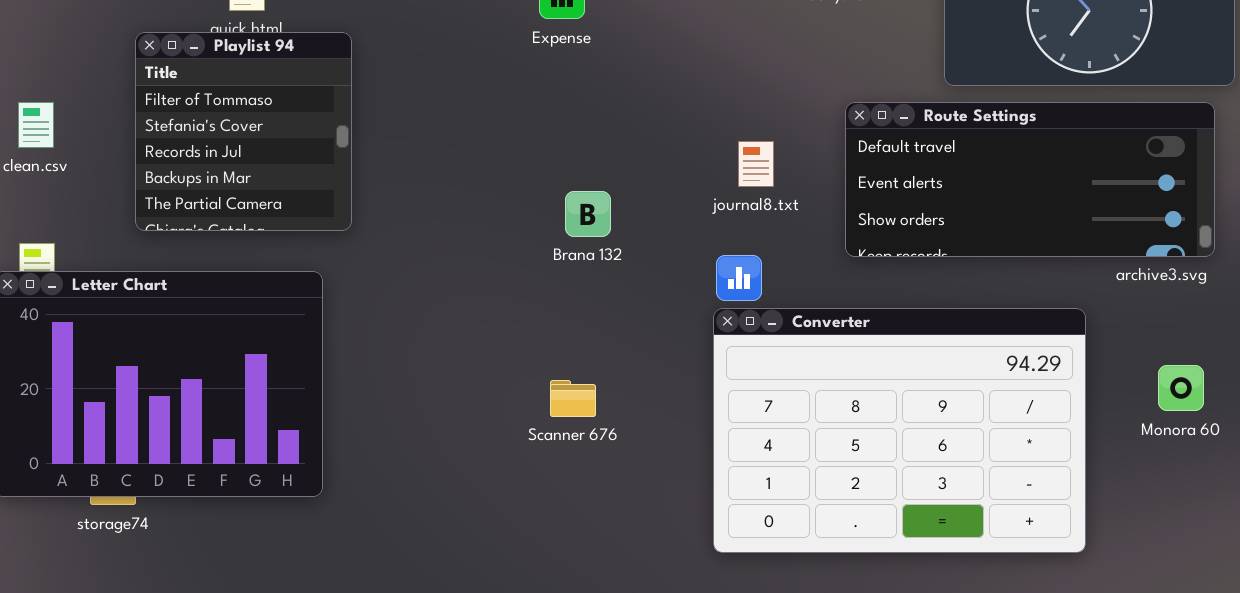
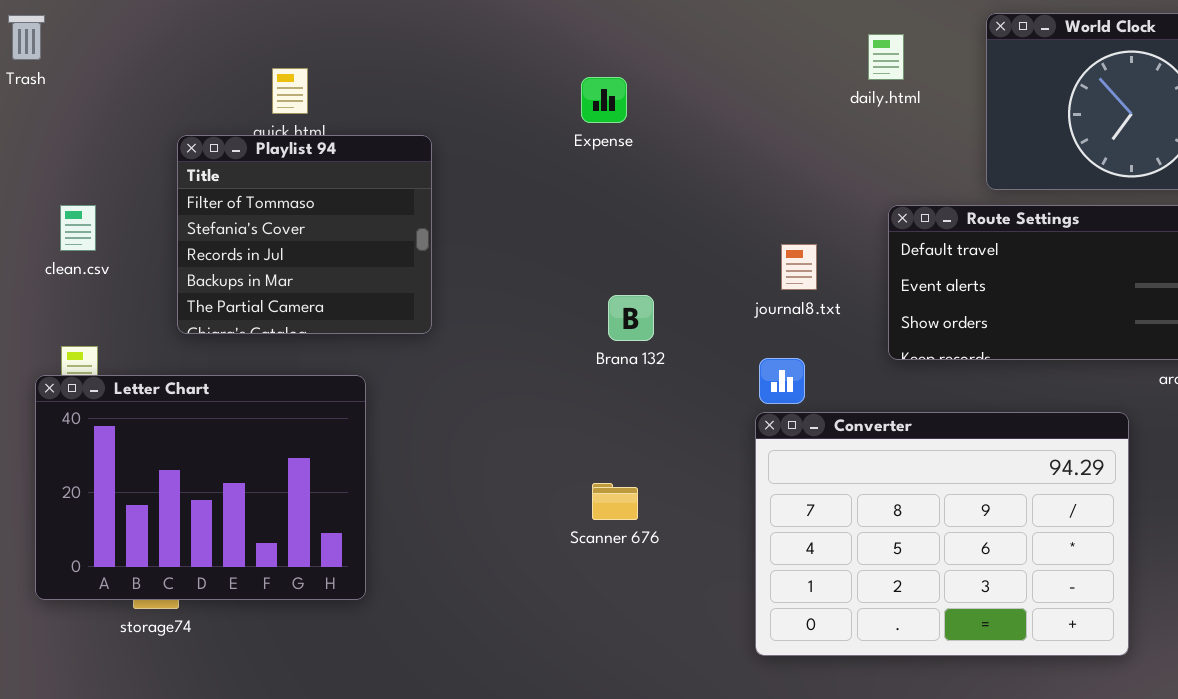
Playlist 94: [135,32,352,231] -> [177,135,432,334], resized

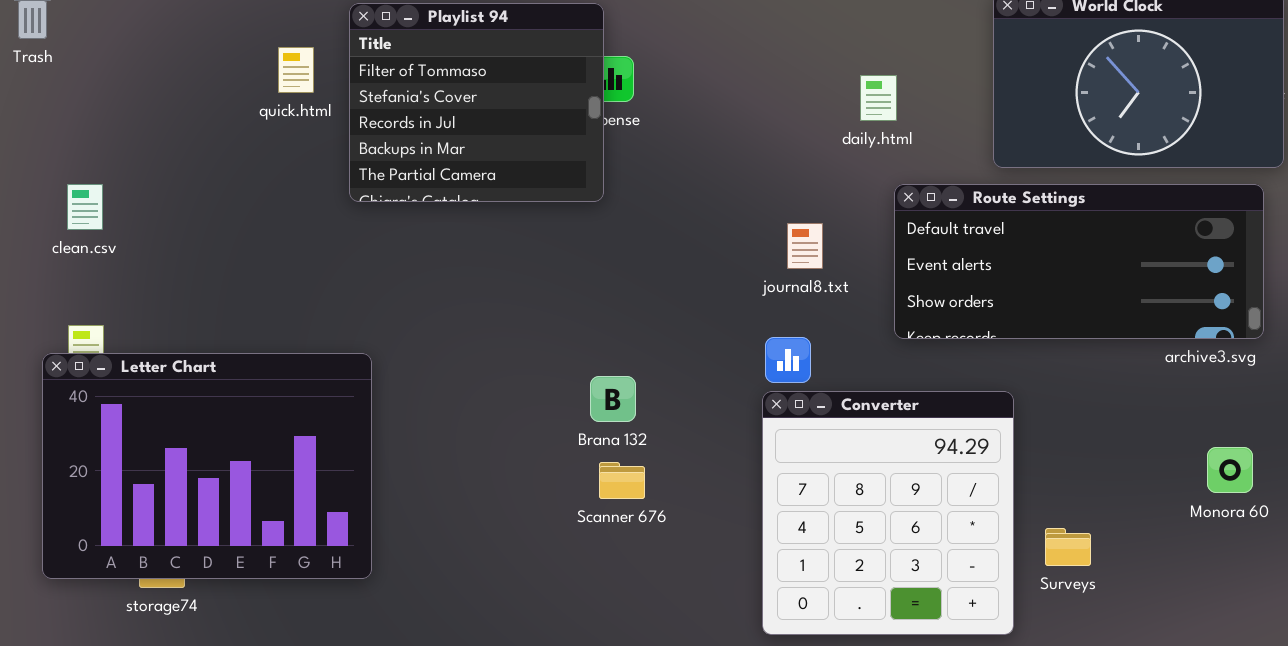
daily.html: [868,34,904,80] -> [860,75,897,121], moved
Playlist 94: [177,135,432,334] -> [349,3,604,202], moved
Brana 132: [608,295,654,341] -> [590,376,636,422], moved
Converter: [755,412,1129,656] -> [762,391,1014,635], resized

